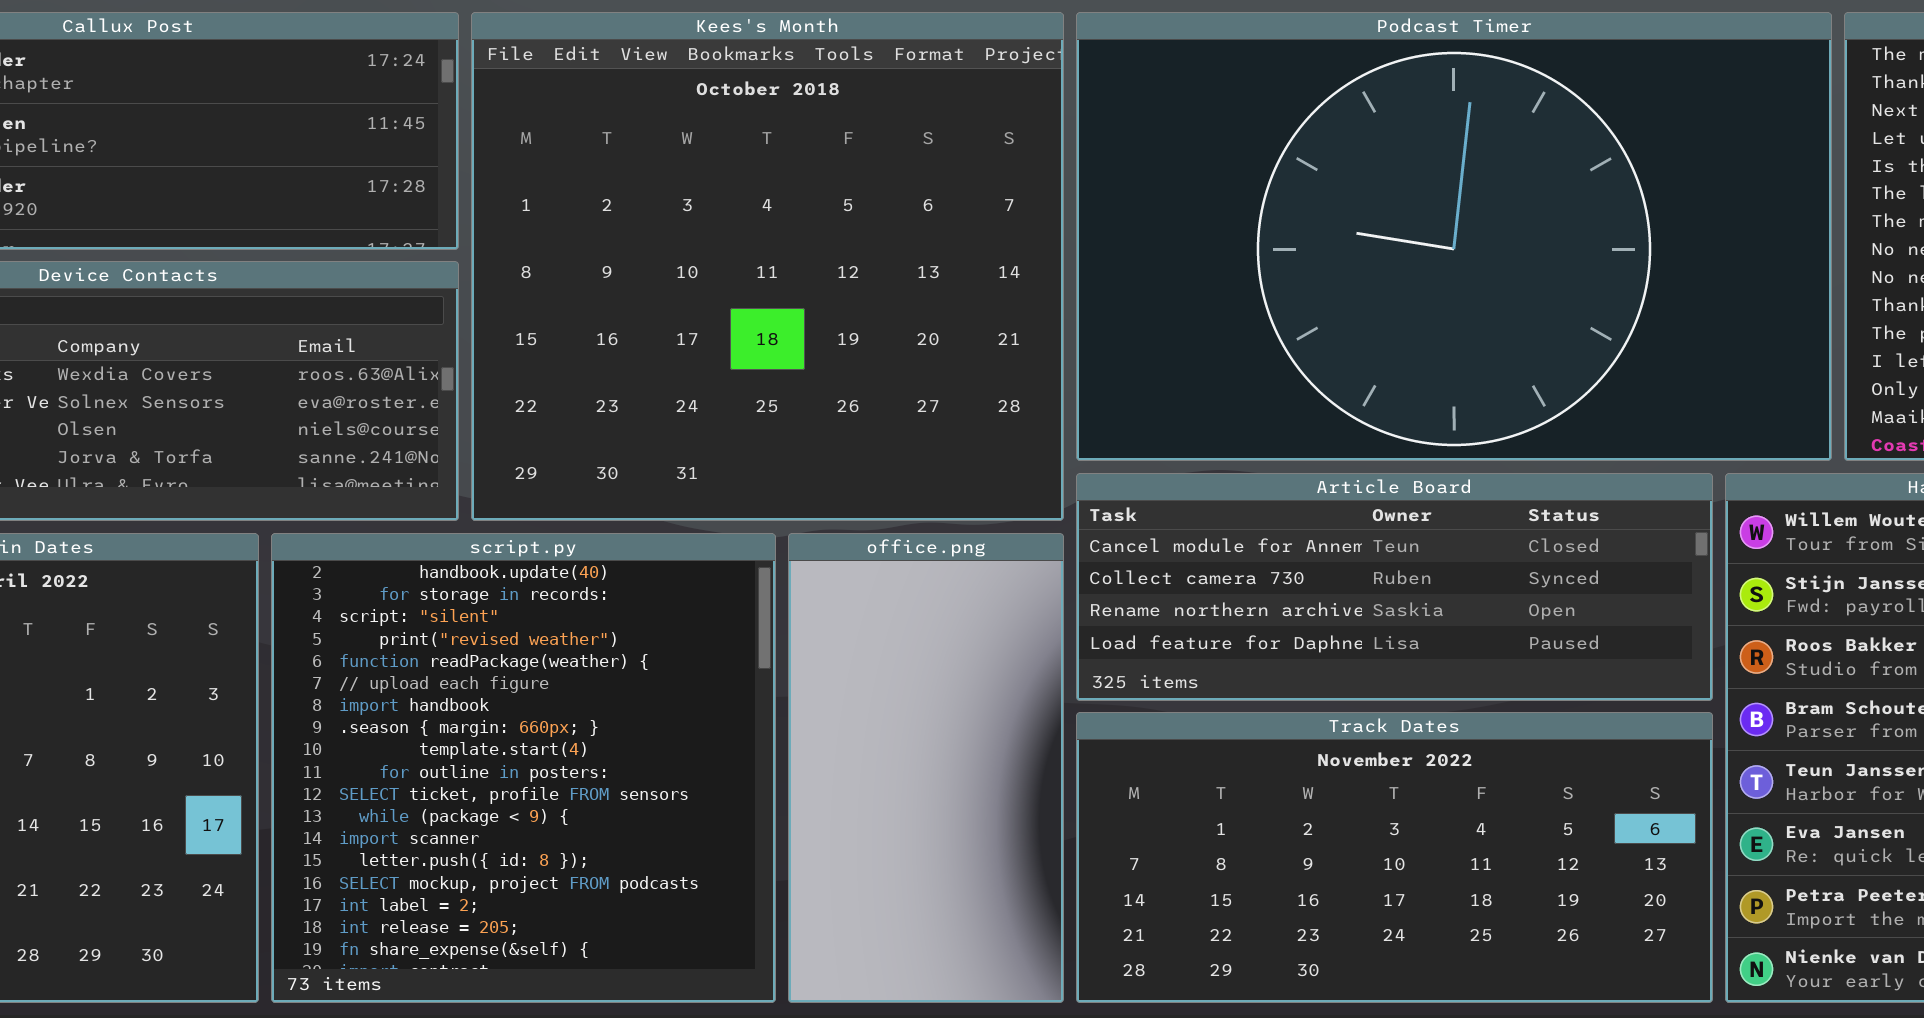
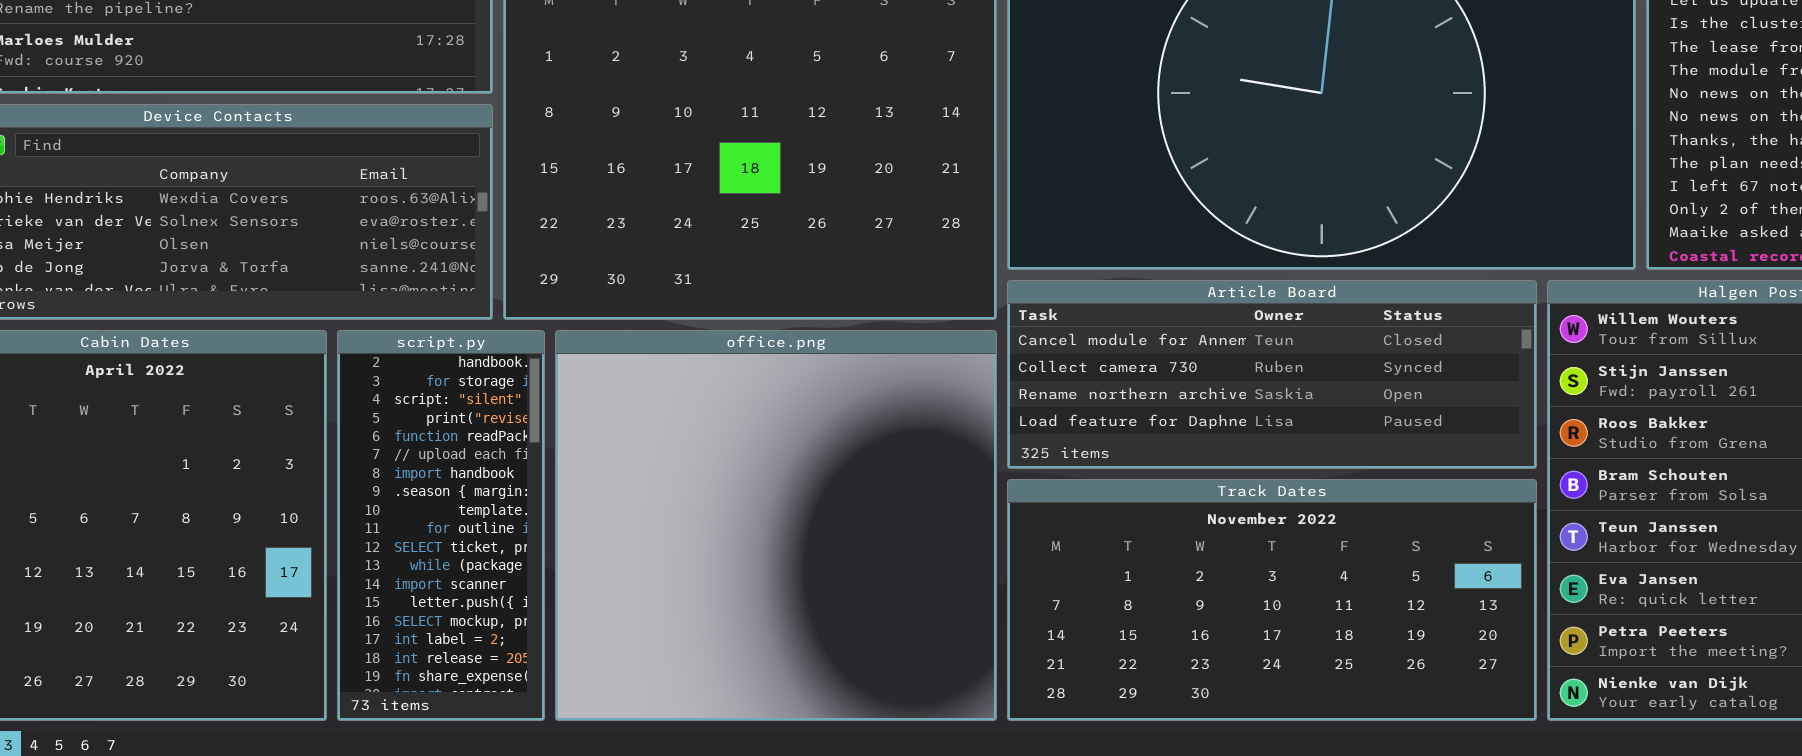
script.py: [271,533,776,1003] -> [337,330,545,721], resized
office.png: [788,533,1064,1003] -> [555,330,997,721], resized

